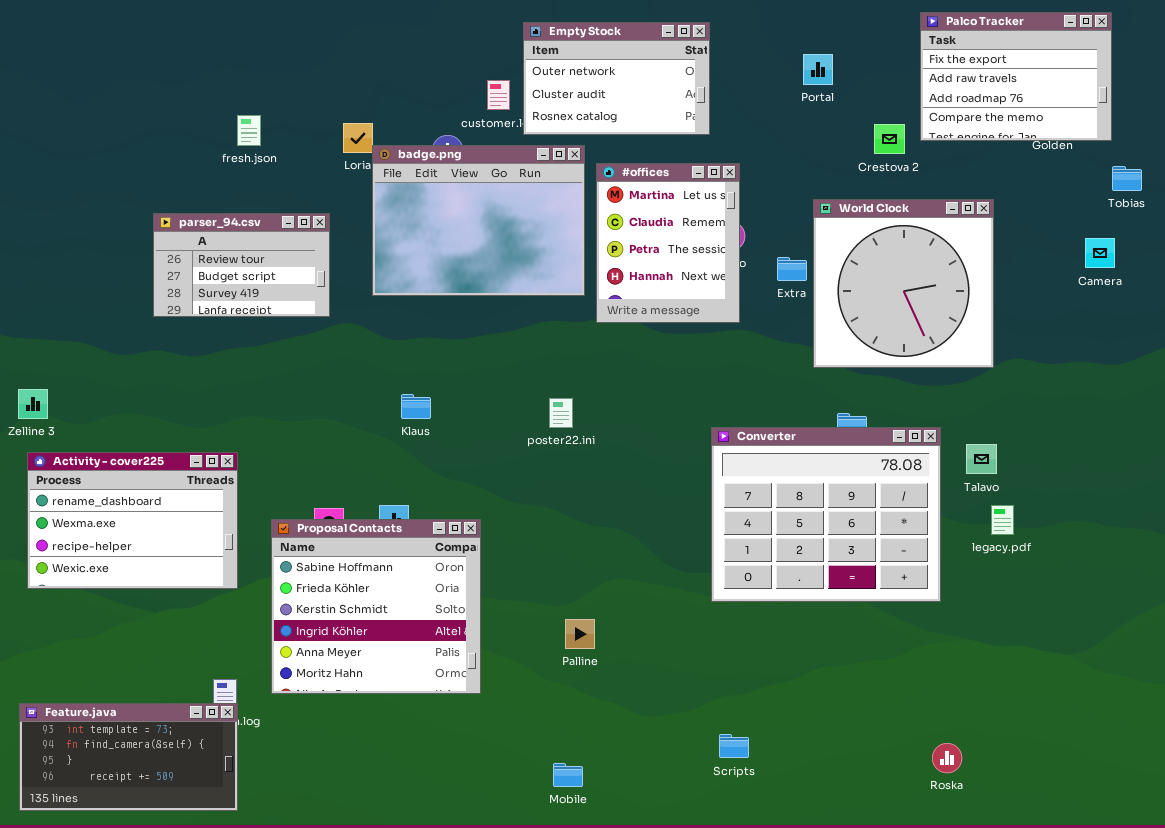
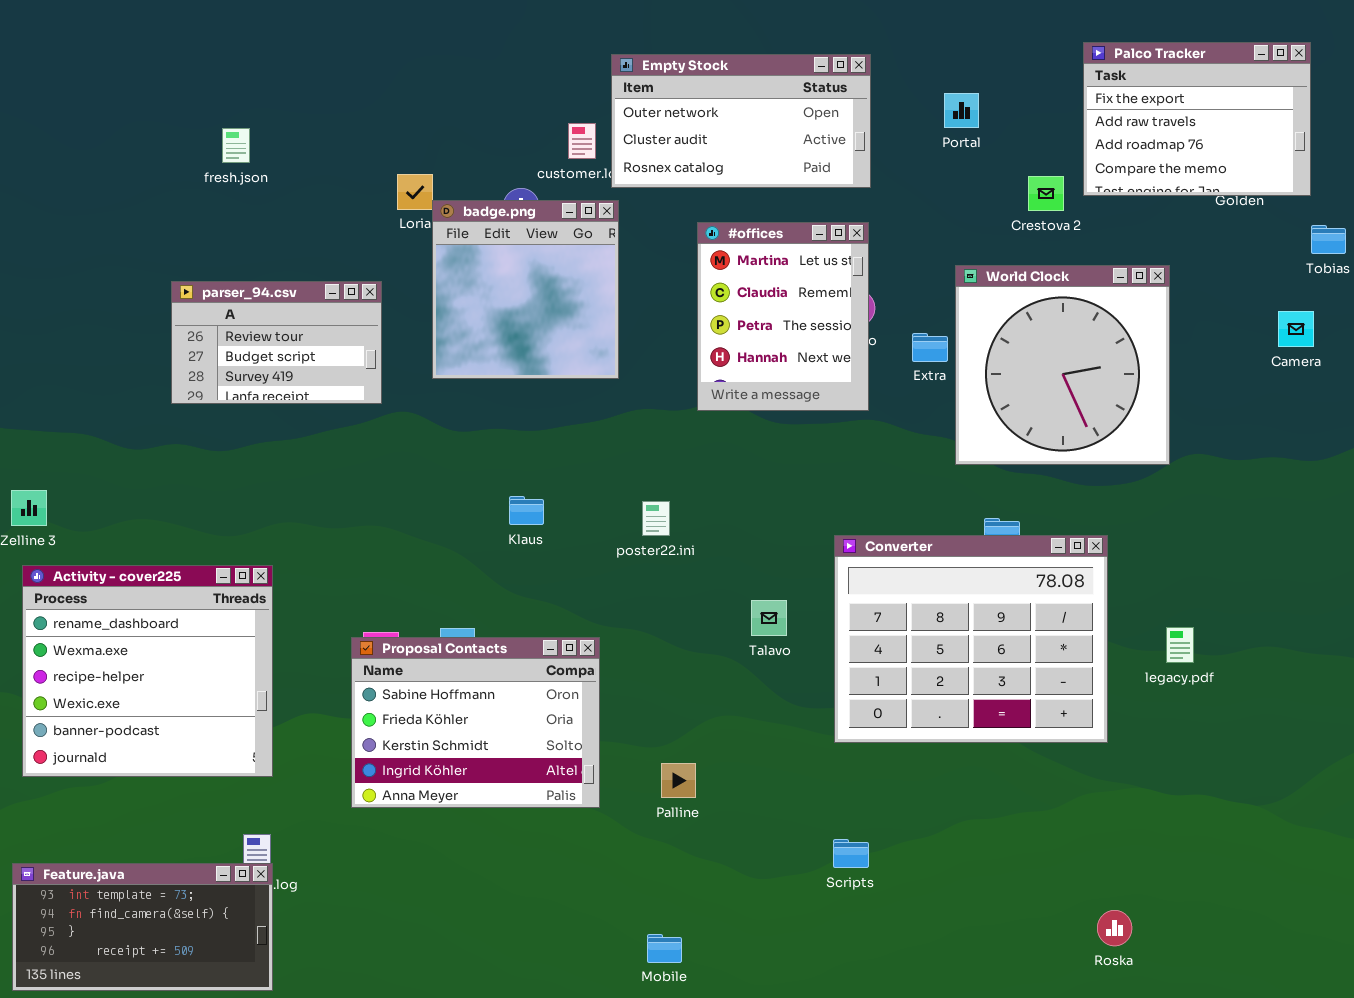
Empty Stock: [523,22,710,135] -> [611,54,871,188], resized
fresh.json: [237,115,261,146] -> [222,128,250,163], moved
badge.png: [372,145,585,296] -> [432,200,619,379], resized
Klaus: [401,394,431,419] -> [509,496,544,525], moved
Talavo: [966,444,997,474] -> [751,600,787,636], moved
Activity - cover225: [27,452,238,589] -> [22,565,273,777], resized
Proposal Contacts: [271,519,481,694] -> [351,637,600,808], moved, resized
Scripts: [719,734,749,758] -> [833,839,869,868], moved

